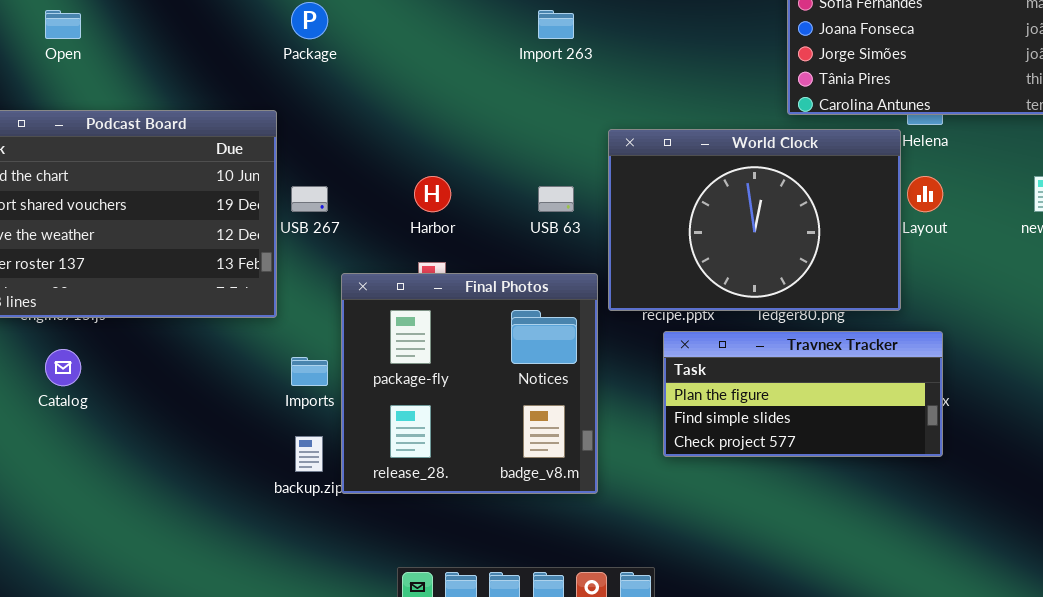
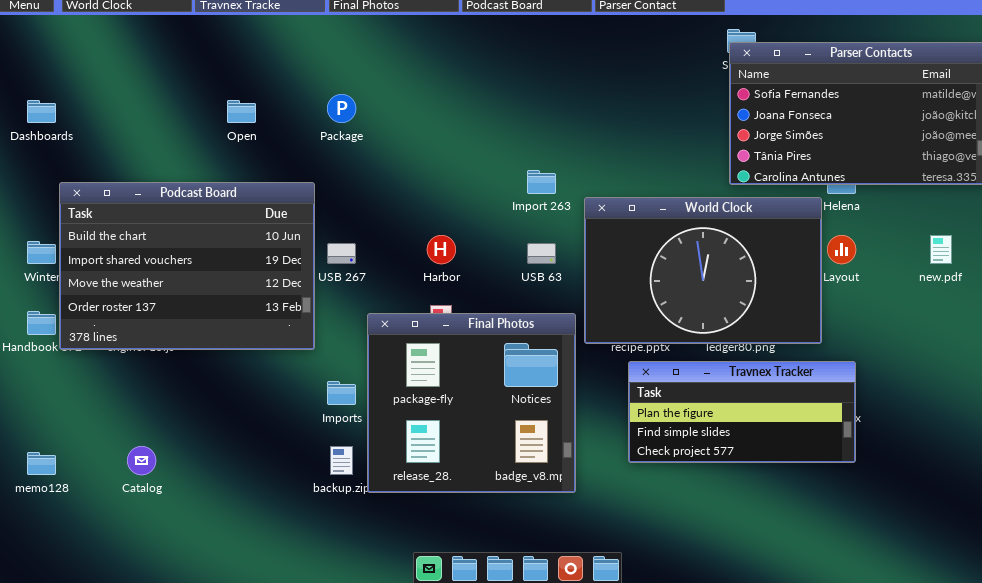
Open: [45,10,81,39] -> [227,100,256,123], moved
Import 263: [538,10,574,39] -> [527,170,556,194], moved
Catalog: [45,349,81,386] -> [127,446,156,475], moved

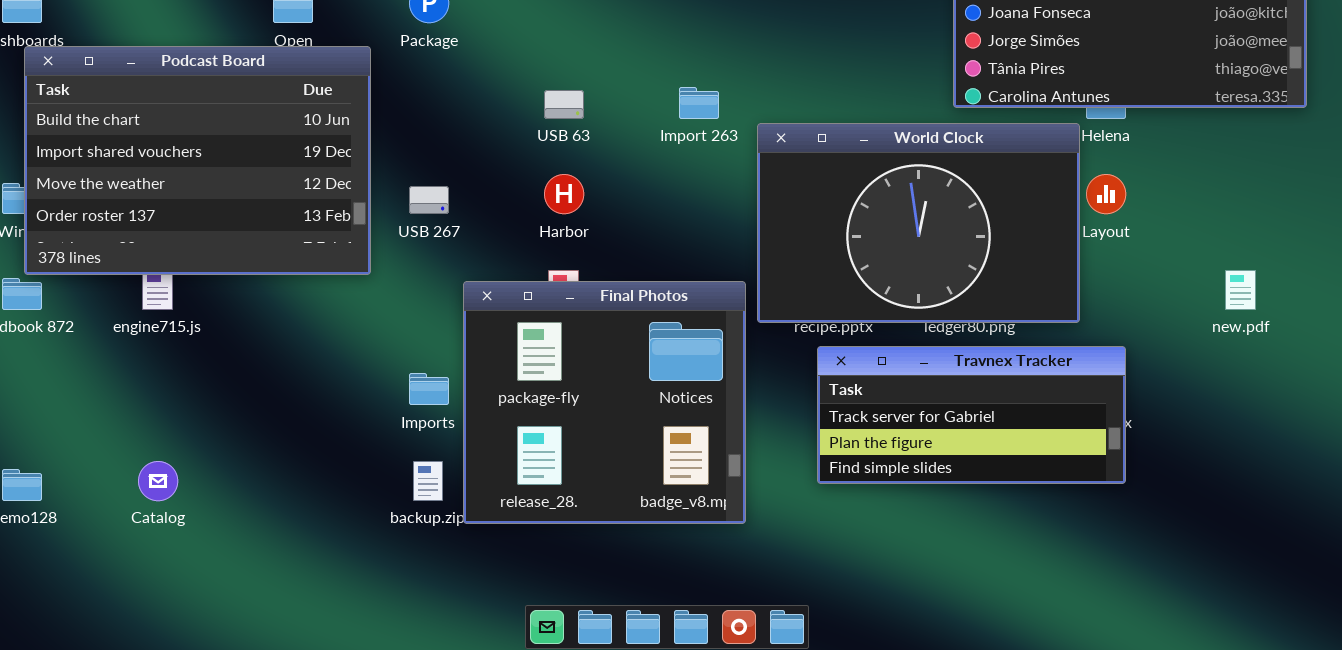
Podcast Board: [59,182,315,350] -> [24,46,371,275], moved
new.pdf: [930,235,952,264] -> [1225,270,1256,310], moved
USB 63: [527,243,556,264] -> [544,90,584,119], moved
Travnex Tracker: [628,361,856,463] -> [817,346,1126,484], scrolled up 1 row

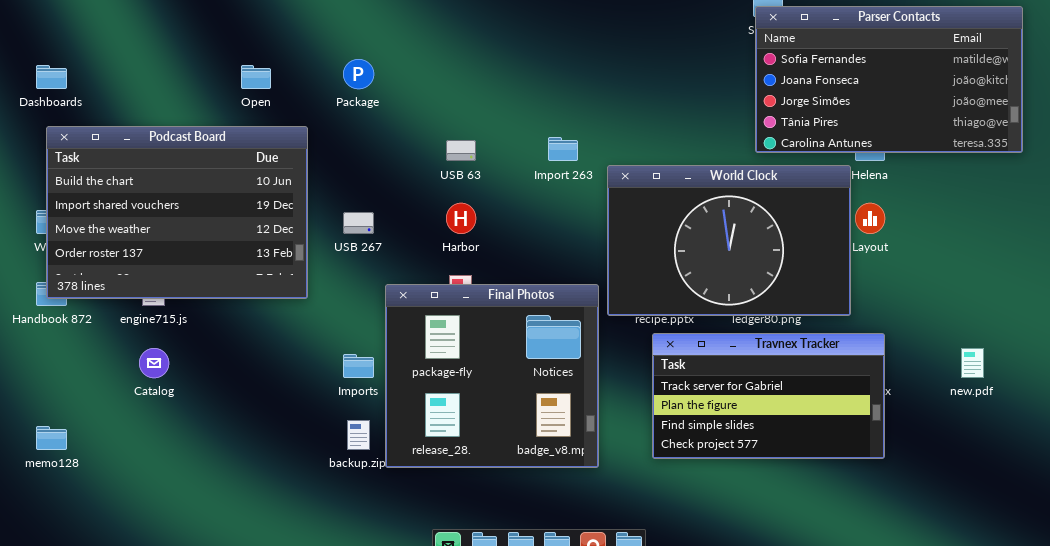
Podcast Board: [24,46,371,275] -> [46,126,308,299], moved
new.pdf: [1225,270,1256,310] -> [961,348,984,378], moved
Travnex Tracker: [817,346,1126,484] -> [652,333,885,459], resized
Catalog: [138,461,178,501] -> [139,348,169,378], moved

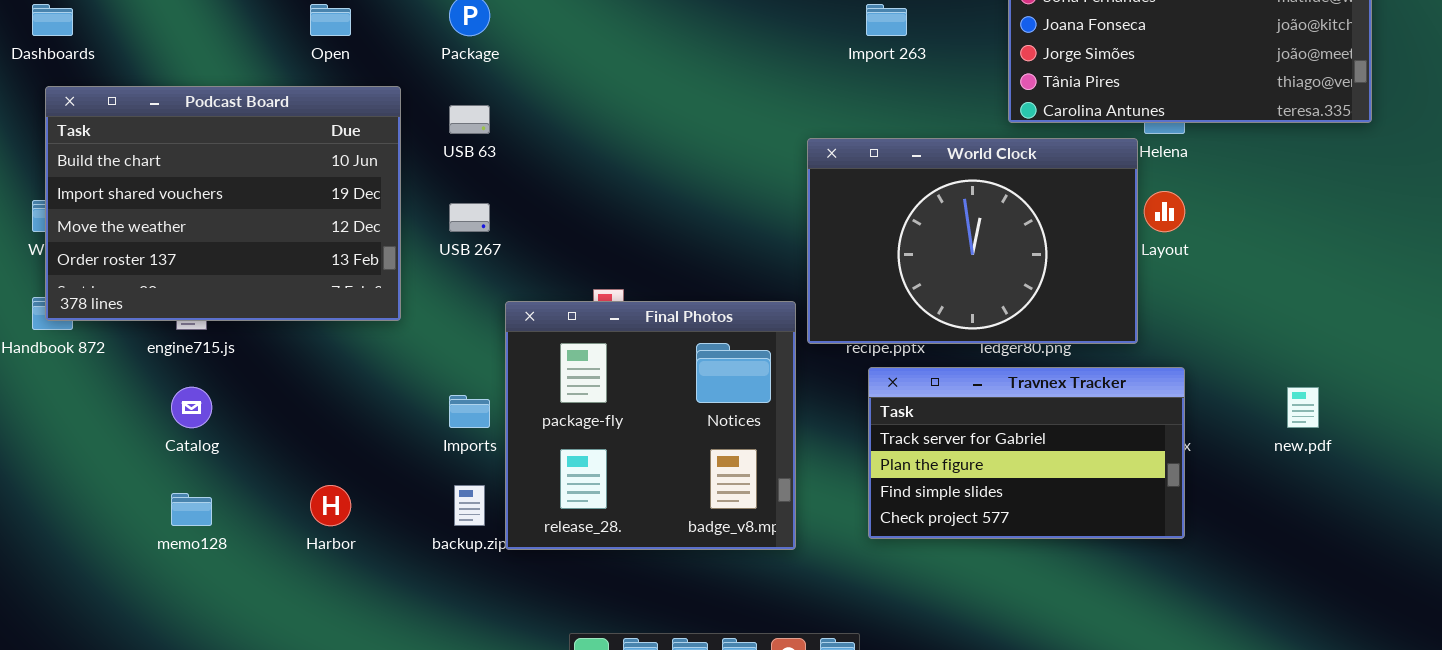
Import 263: [548,137,578,161] -> [866,4,907,36], moved
USB 63: [446,140,476,161] -> [449,105,490,134], moved
Harbor: [446,203,476,234] -> [310,485,351,526], moved
memo128: [36,426,67,450] -> [171,493,212,526], moved

